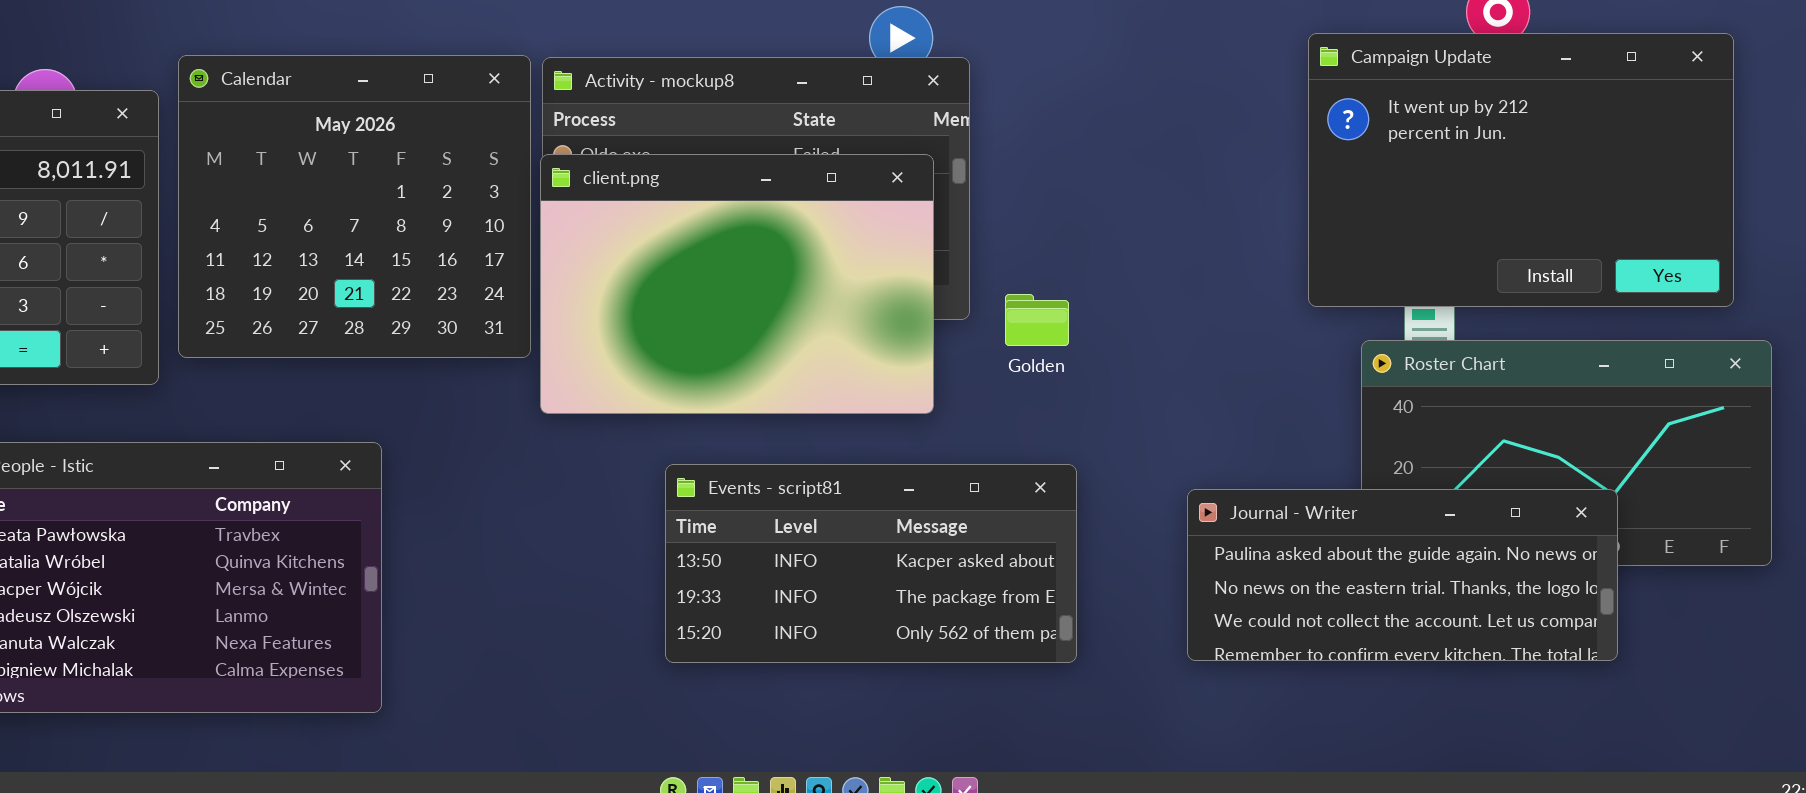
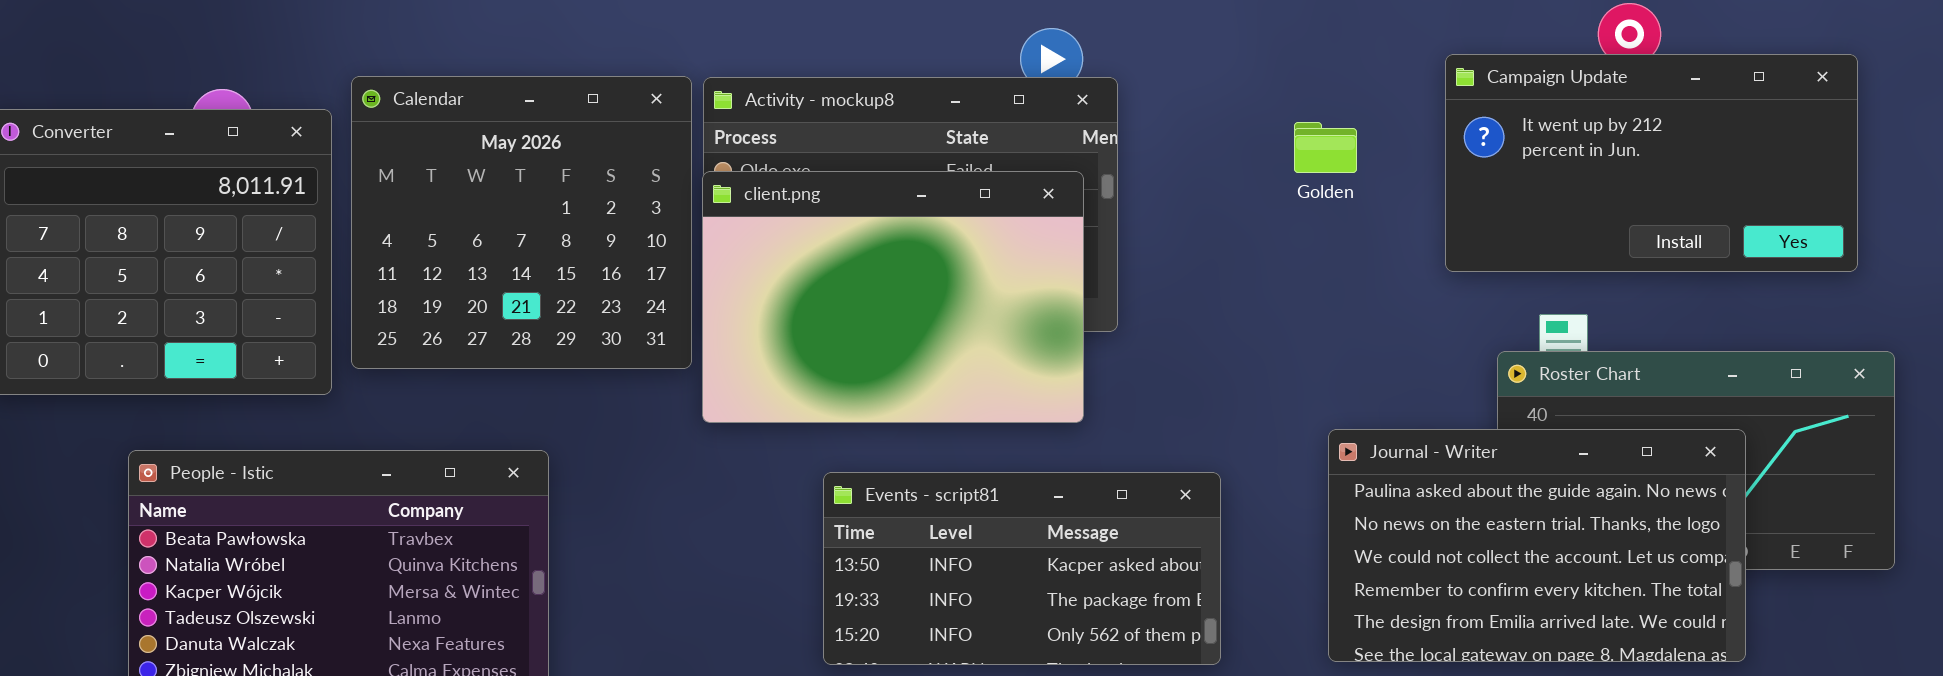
Campaign Update: [1308,33,1734,307] -> [1445,54,1858,272], resized
Golden: [1005,294,1069,346] -> [1294,122,1357,173], moved
Journal - Writer: [1187,489,1618,661] -> [1328,429,1746,662], resized

